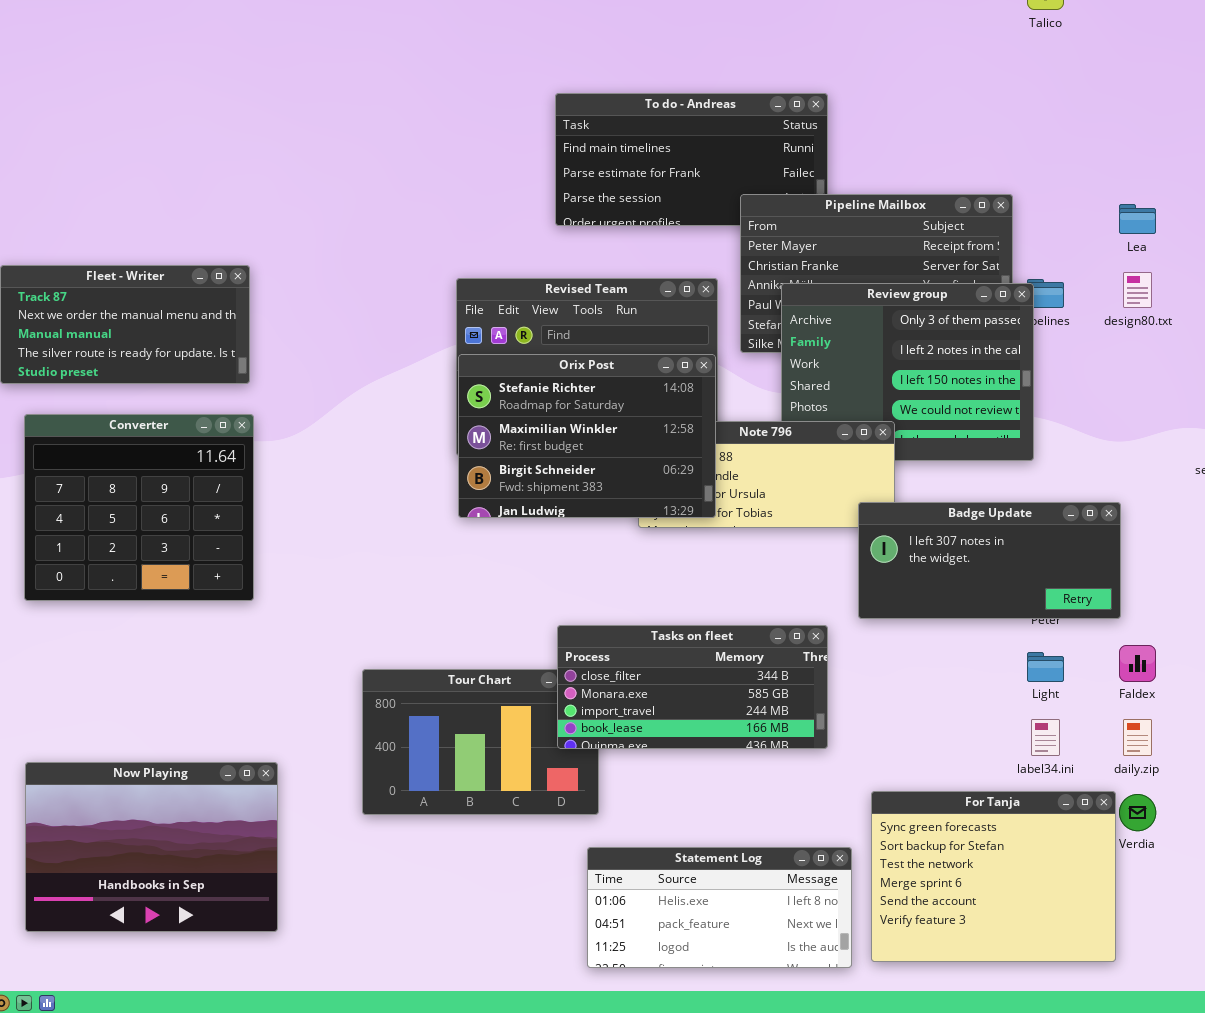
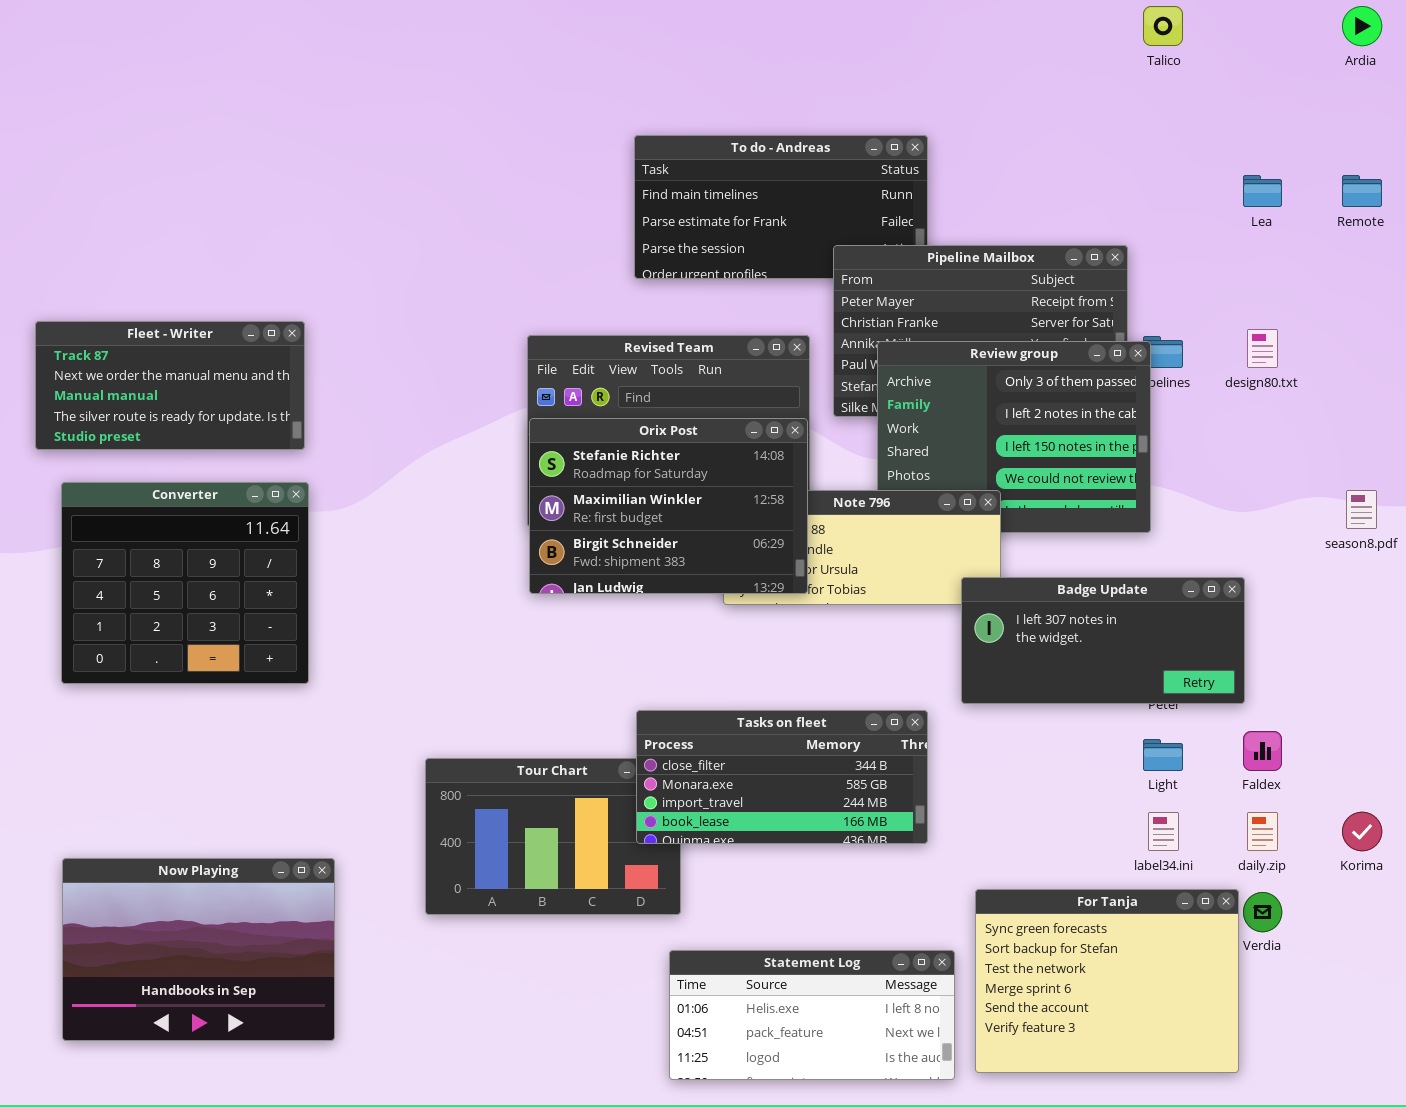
Lea: [1119,204,1156,234] -> [1243,175,1282,207], moved

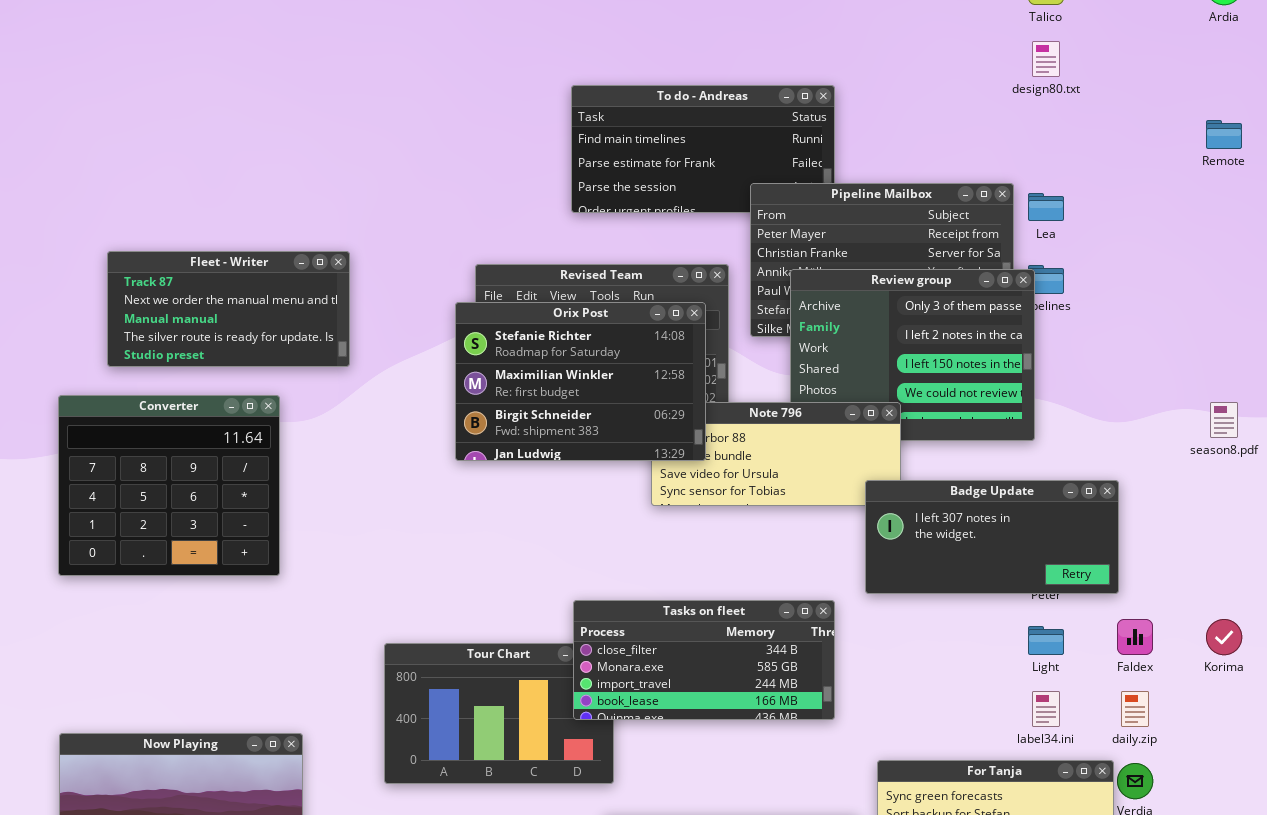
Lea: [1243,175,1282,207] -> [1028,193,1064,221], moved
Fleet - Writer: [35,321,305,450] -> [107,251,350,367], moved
design80.txt: [1247,329,1278,368] -> [1032,41,1060,77], moved
Orix Post: [529,418,808,594] -> [455,302,706,461], moved
Korima: [1342,812,1382,851] -> [1206,619,1242,655], moved

